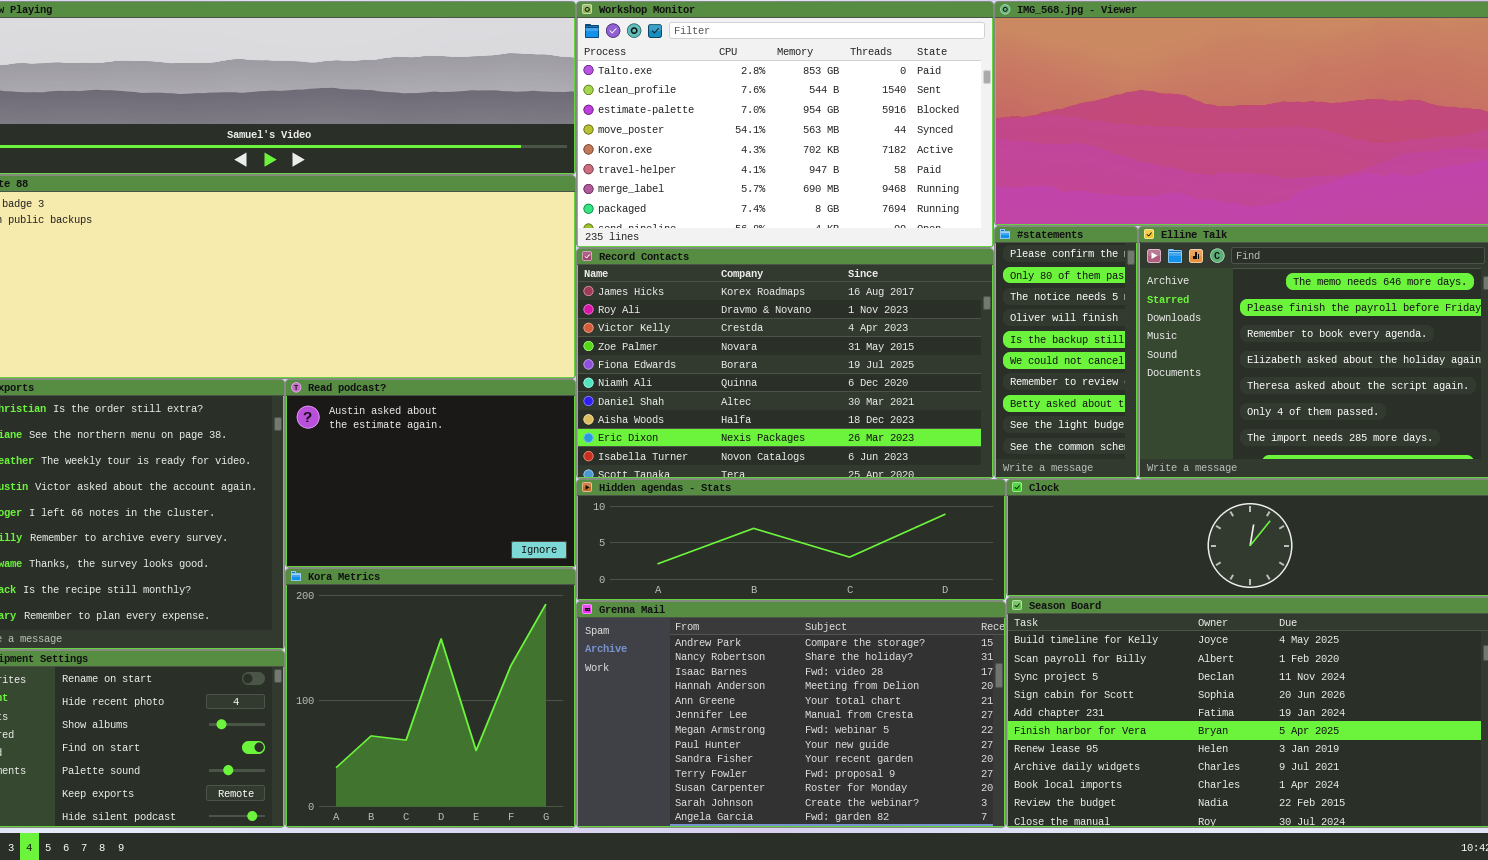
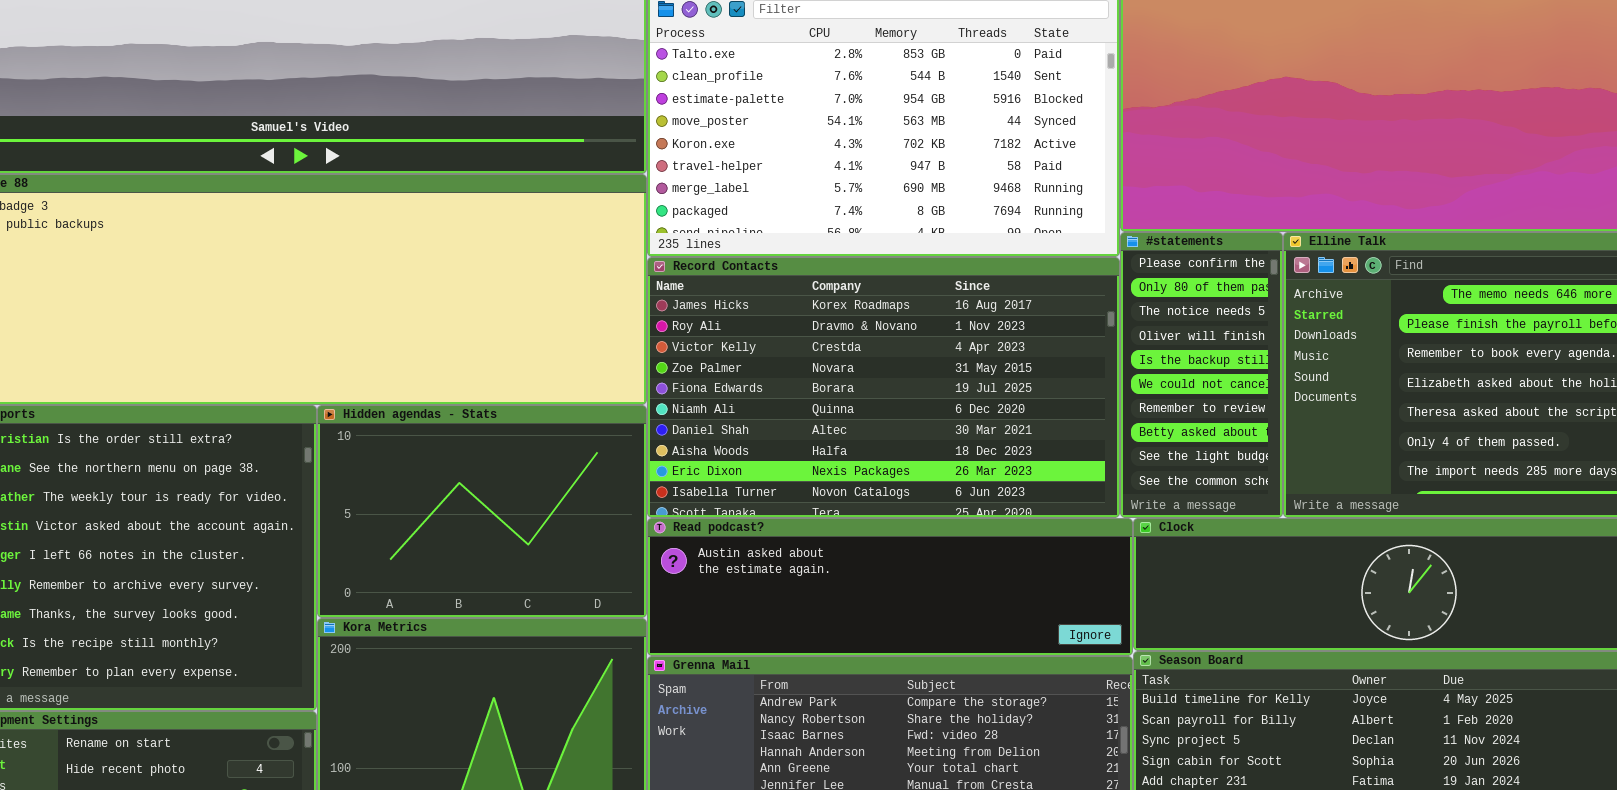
Read podcast?: [285,379,576,568] -> [647,518,1133,656], moved, resized
Hidden agendas - Stats: [576,479,1006,601] -> [317,405,647,618], moved, resized

